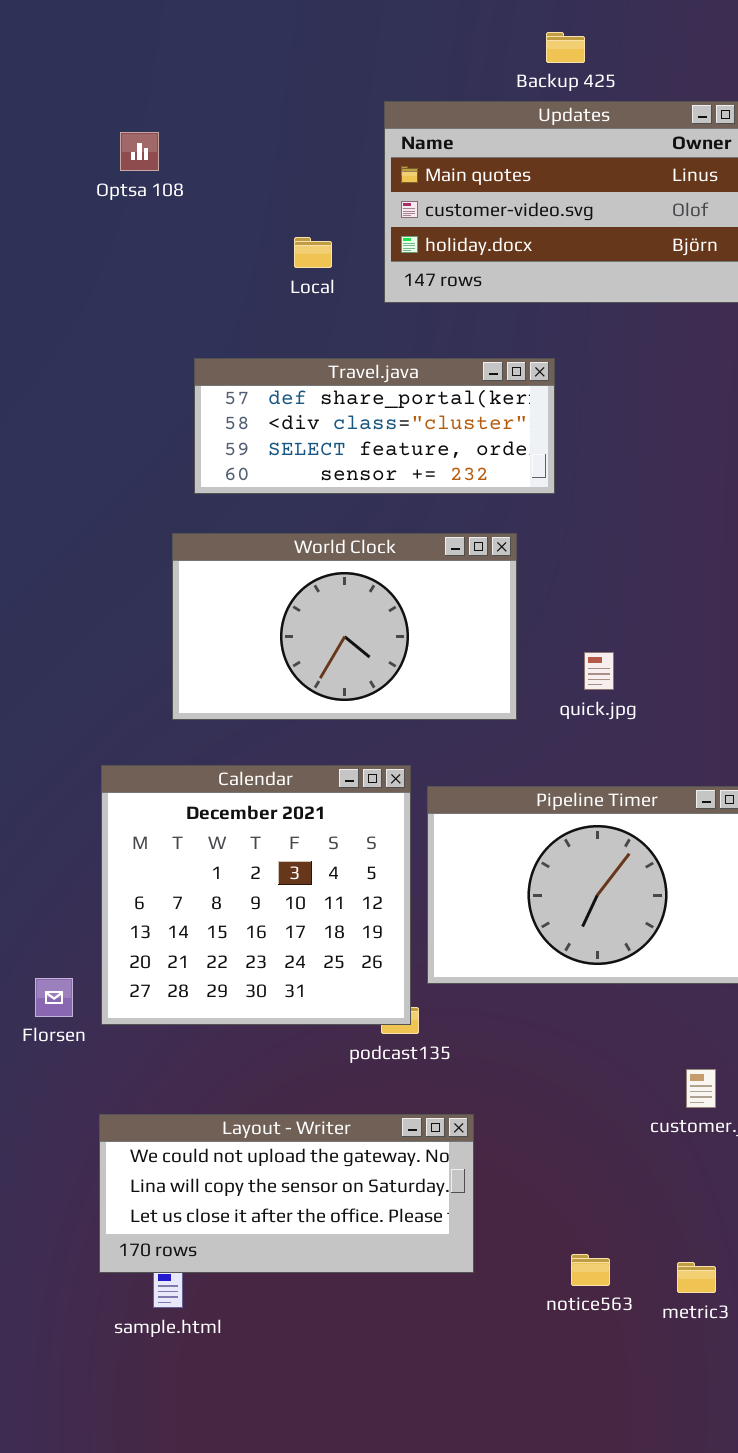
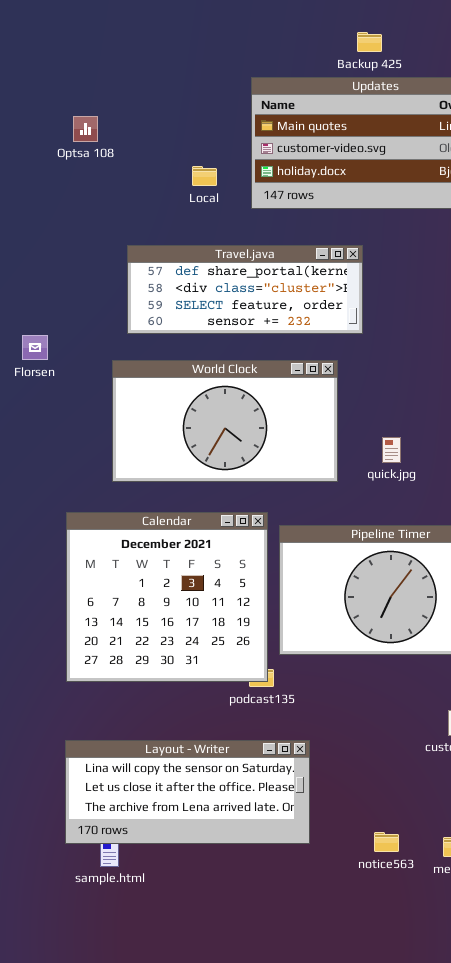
Optsa 108: [120,132,159,171] -> [73,116,98,142], moved
Florsen: [35,978,73,1017] -> [22,335,48,360], moved
Layout - Writer: [99,1114,474,1273] -> [65,740,310,844], scrolled down 1 row

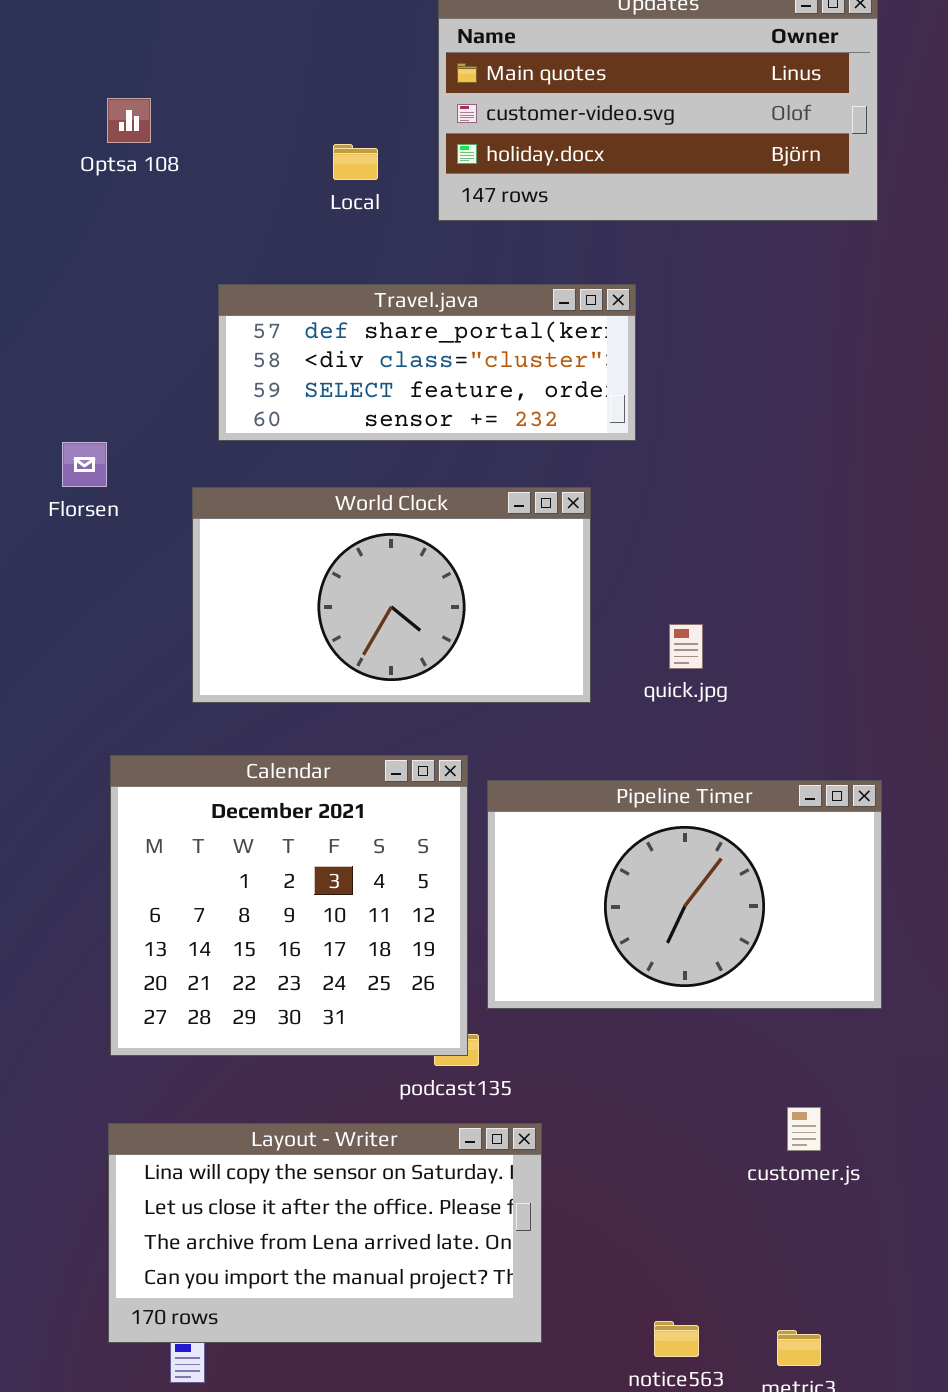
Optsa 108: [73,116,98,142] -> [107,98,151,143], moved
Florsen: [22,335,48,360] -> [62,442,107,487], moved
Layout - Writer: [65,740,310,844] -> [108,1123,542,1343], resized

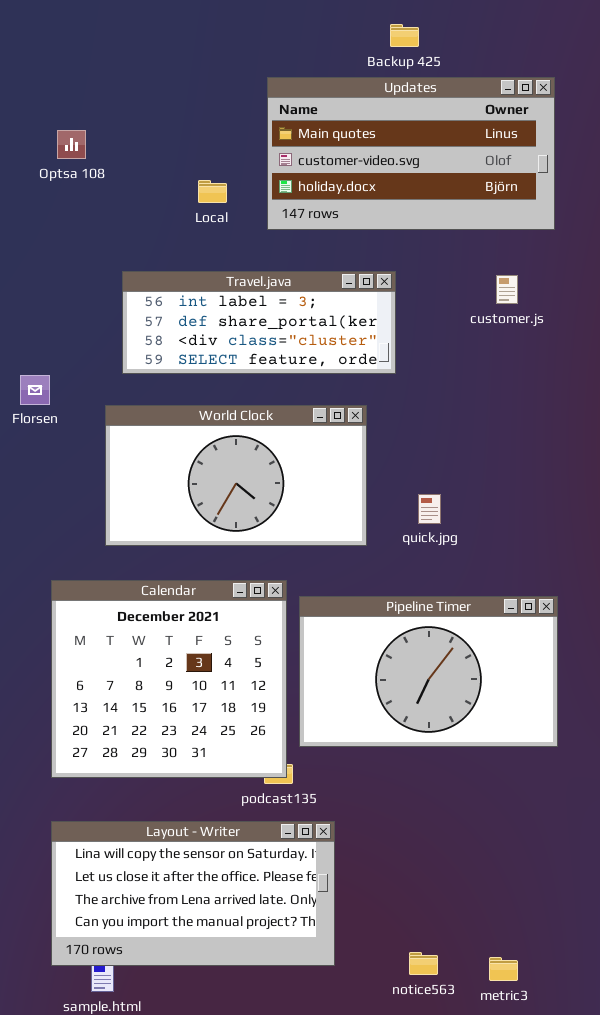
Optsa 108: [107,98,151,143] -> [57,130,86,159], moved
Travel.java: [218,284,636,441] -> [122,271,396,374], scrolled up 1 row
customer.js: [787,1107,821,1151] -> [496,275,518,304], moved

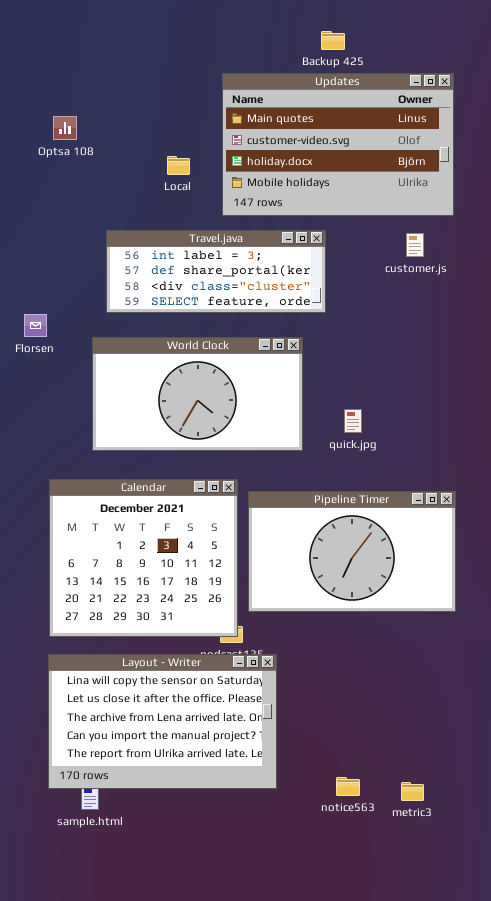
Updates: [267,77,555,230] -> [222,73,454,216], resized
Layout - Writer: [51,821,335,966] -> [48,654,277,789], resized

